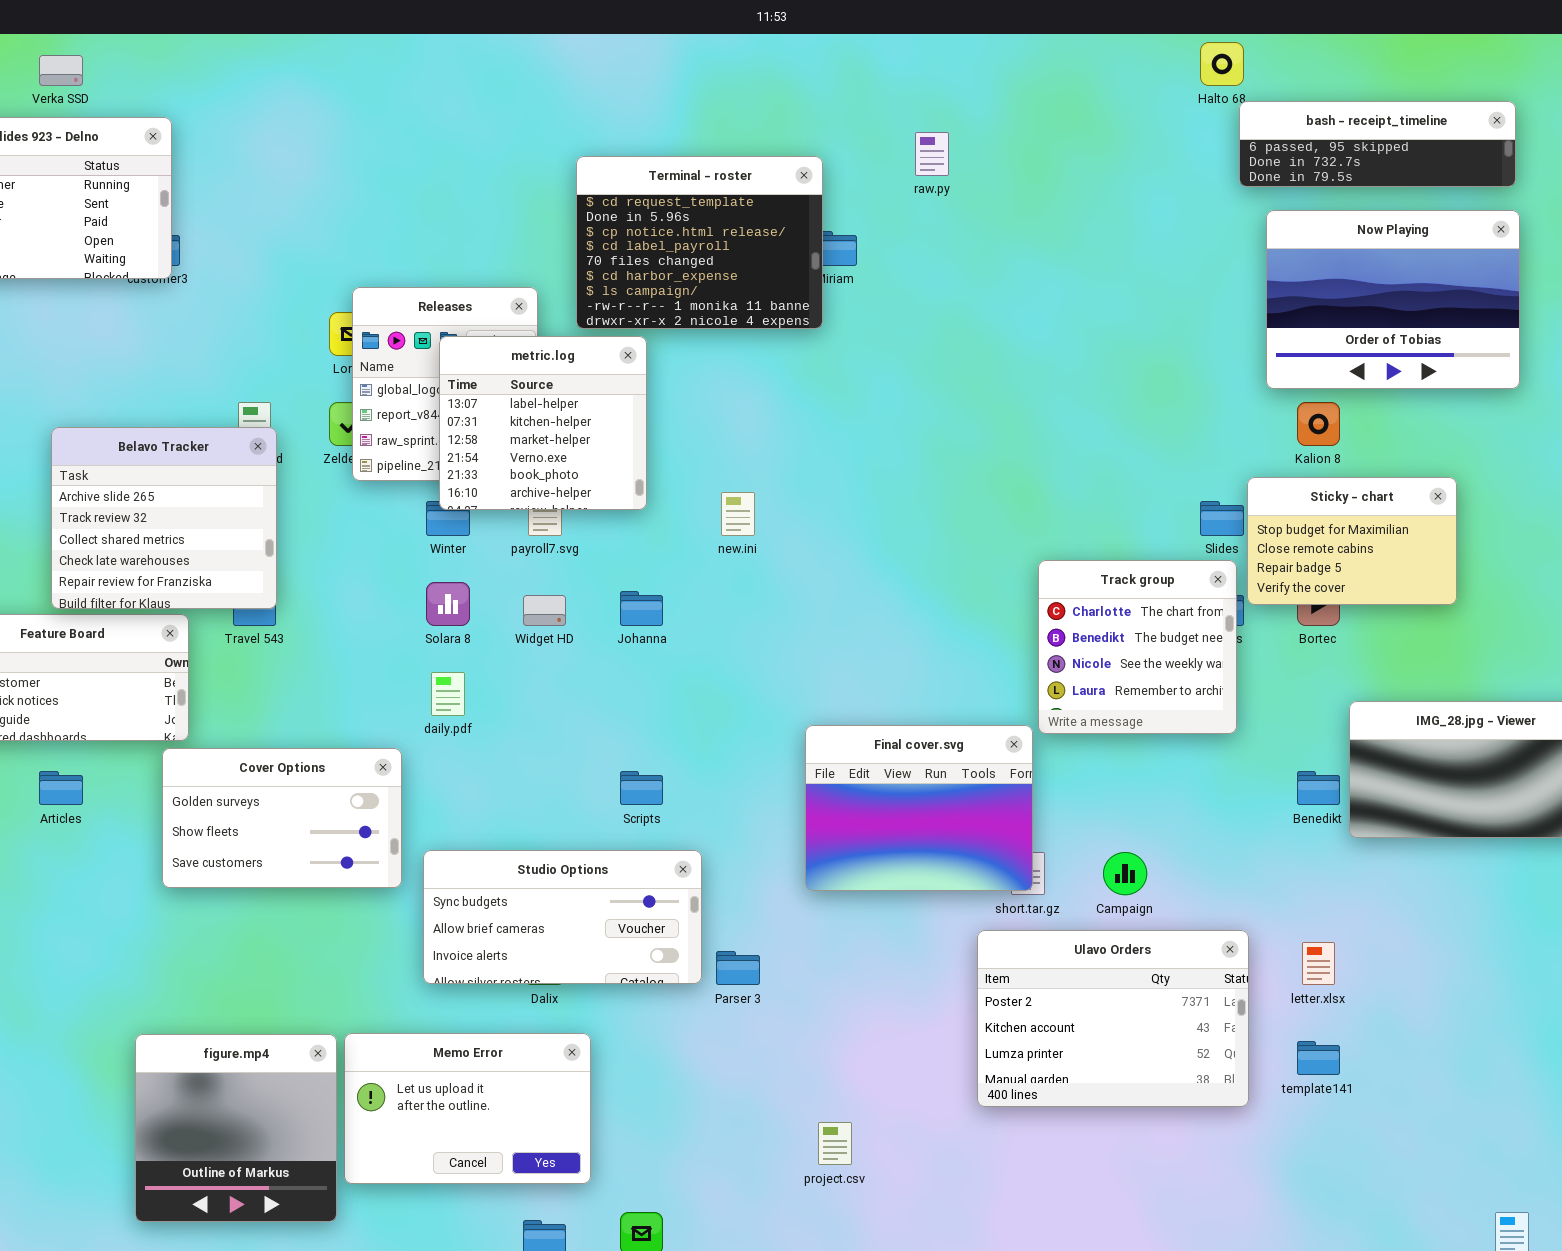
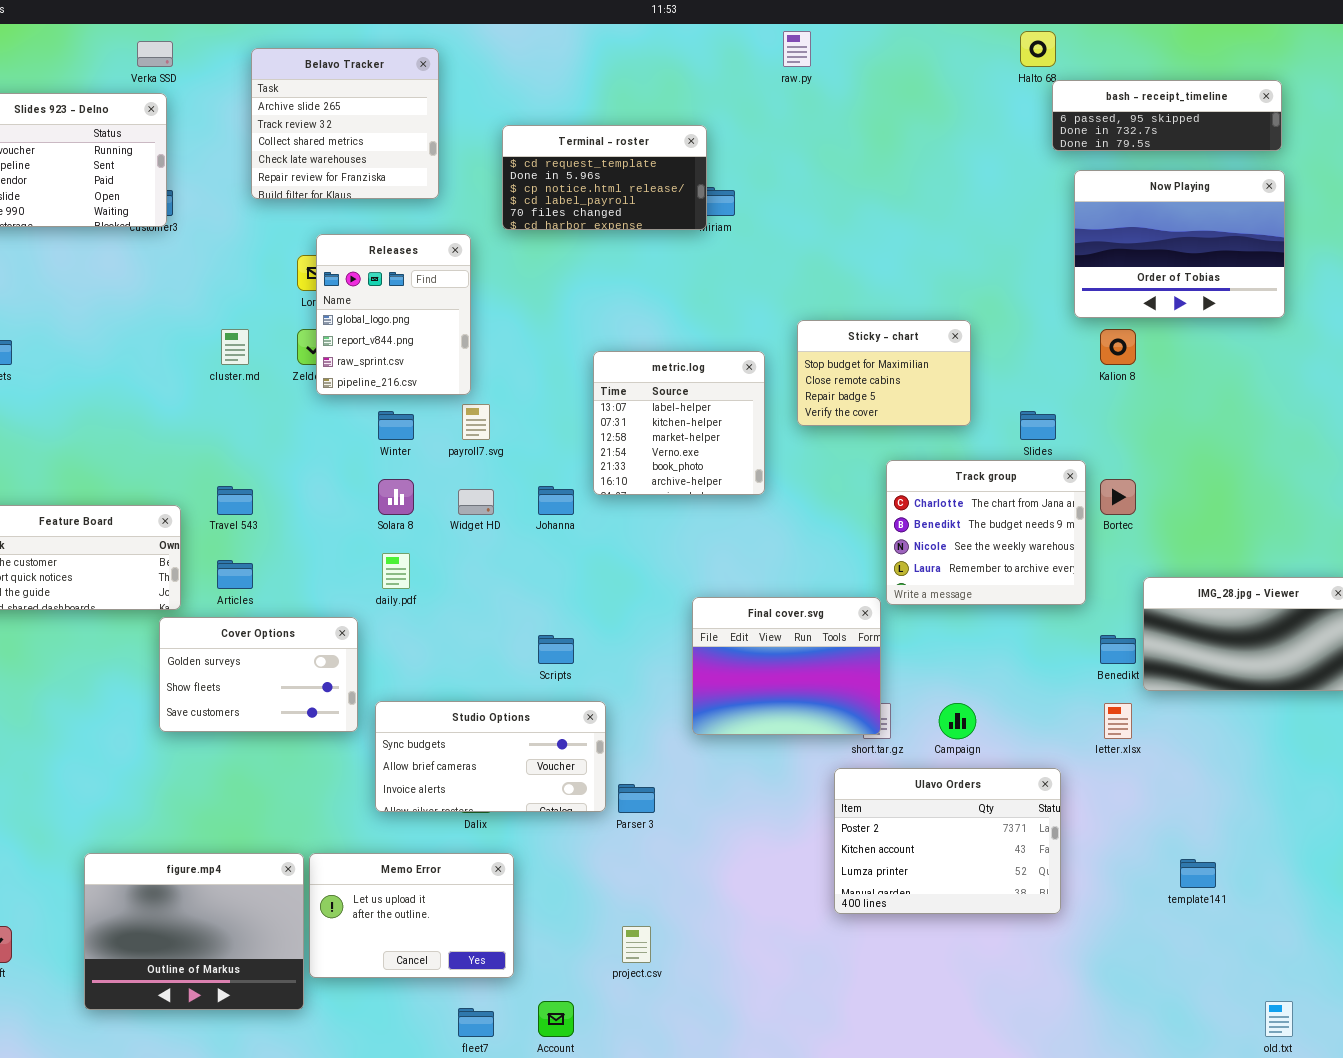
Verka SSD: [39,55,83,86] -> [137,41,173,67], moved
raw.py: [915,132,949,176] -> [783,31,811,67], moved
Terminal - roster: [576,156,823,329] -> [502,125,707,230], resized
metric.log: [439,336,647,510] -> [593,351,765,495], moved
Belavo Tracker: [51,427,277,609] -> [251,48,439,199], moved
Sticky - chart: [1247,477,1457,605] -> [797,320,971,426], moved
Track group: [1038,560,1237,734] -> [886,460,1086,605], resized
Articles: [39,771,83,805] -> [217,560,253,589], moved
letter.xlsx: [1302,942,1335,985] -> [1104,703,1132,739], moved
figure.mp4: [135,1034,337,1222] -> [84,853,304,1010], resized
template141: [1297,1041,1340,1075] -> [1180,859,1216,888], moved
project.csv: [818,1122,852,1165] -> [622,926,651,963], moved

